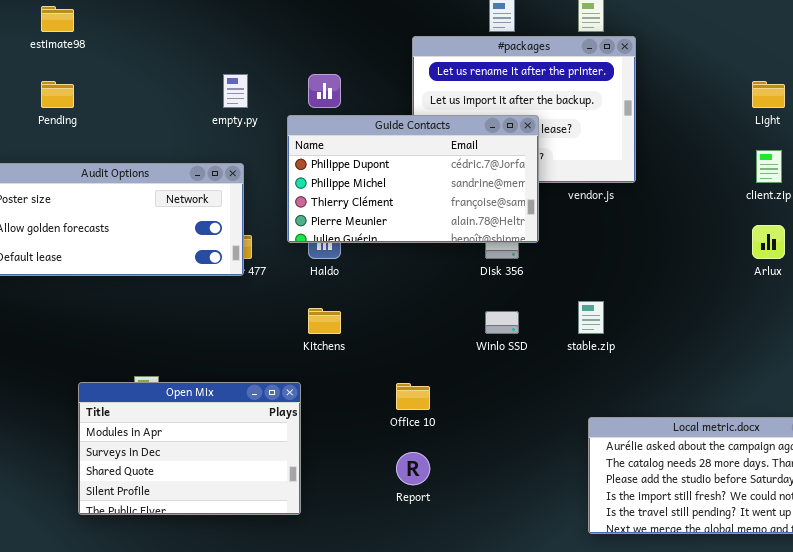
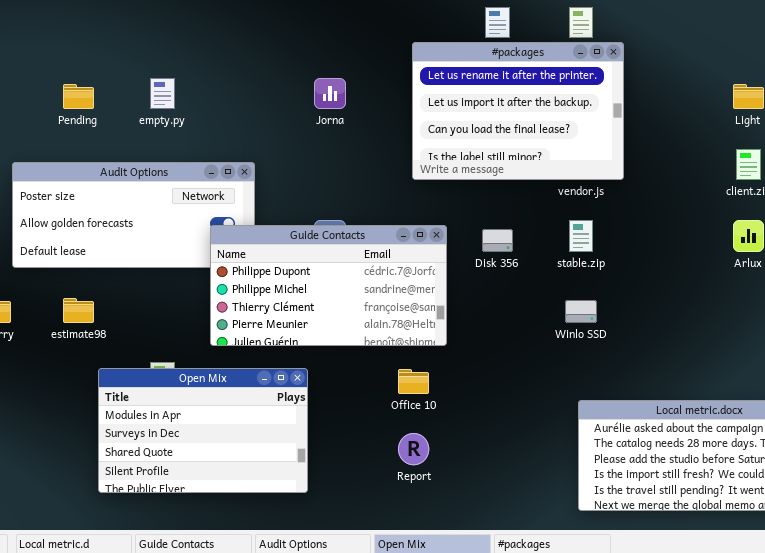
estimate98: [41,6,74,32] -> [63,298,94,323], moved
empty.py: [223,74,248,108] -> [150,78,175,109], moved
Guide Contacts: [287,115,539,243] -> [210,225,447,346], moved
stable.zip: [578,301,604,334] -> [569,220,593,252], moved
Winlo SSD: [485,311,519,334] -> [565,300,597,323], moved

